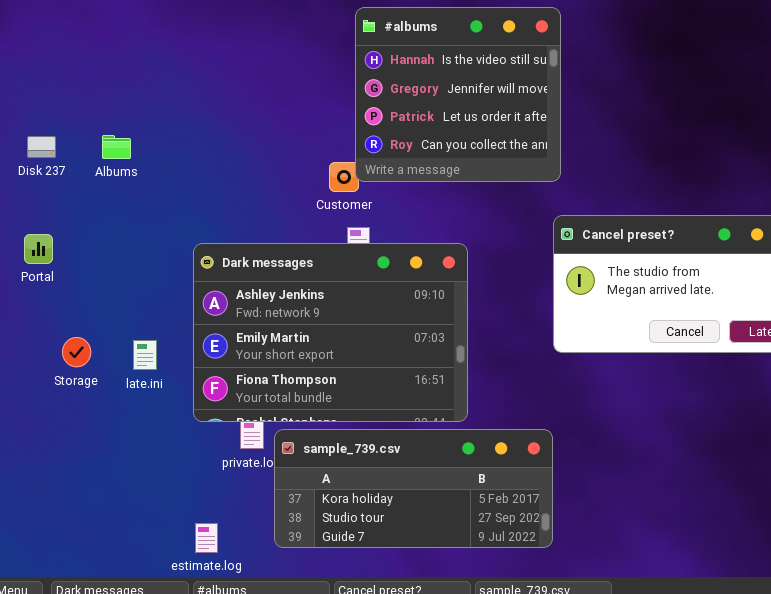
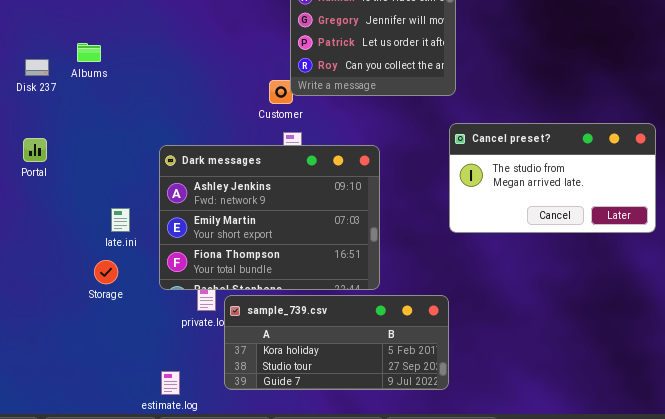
Albums: [102,135,131,159] -> [77,43,101,62], moved
Storage: [62,337,91,367] -> [94,260,118,284], moved
late.ini: [133,340,157,370] -> [111,208,130,232], moved

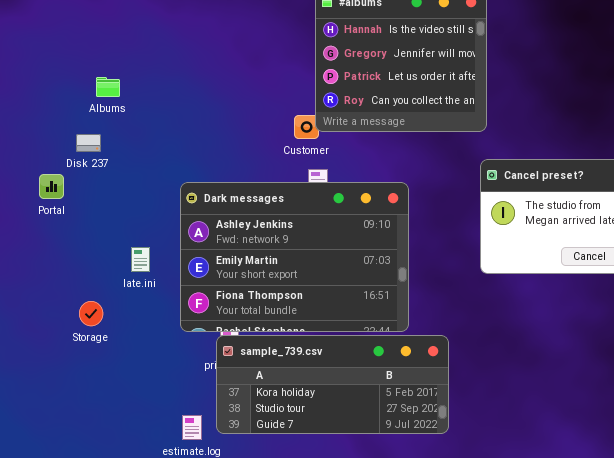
Disk 237: [25,59,49,76] -> [76,134,101,152], moved
Storage: [94,260,118,284] -> [79,301,103,326], moved
sample_739.csv: [224,295,449,390] -> [216,335,449,434], moved

